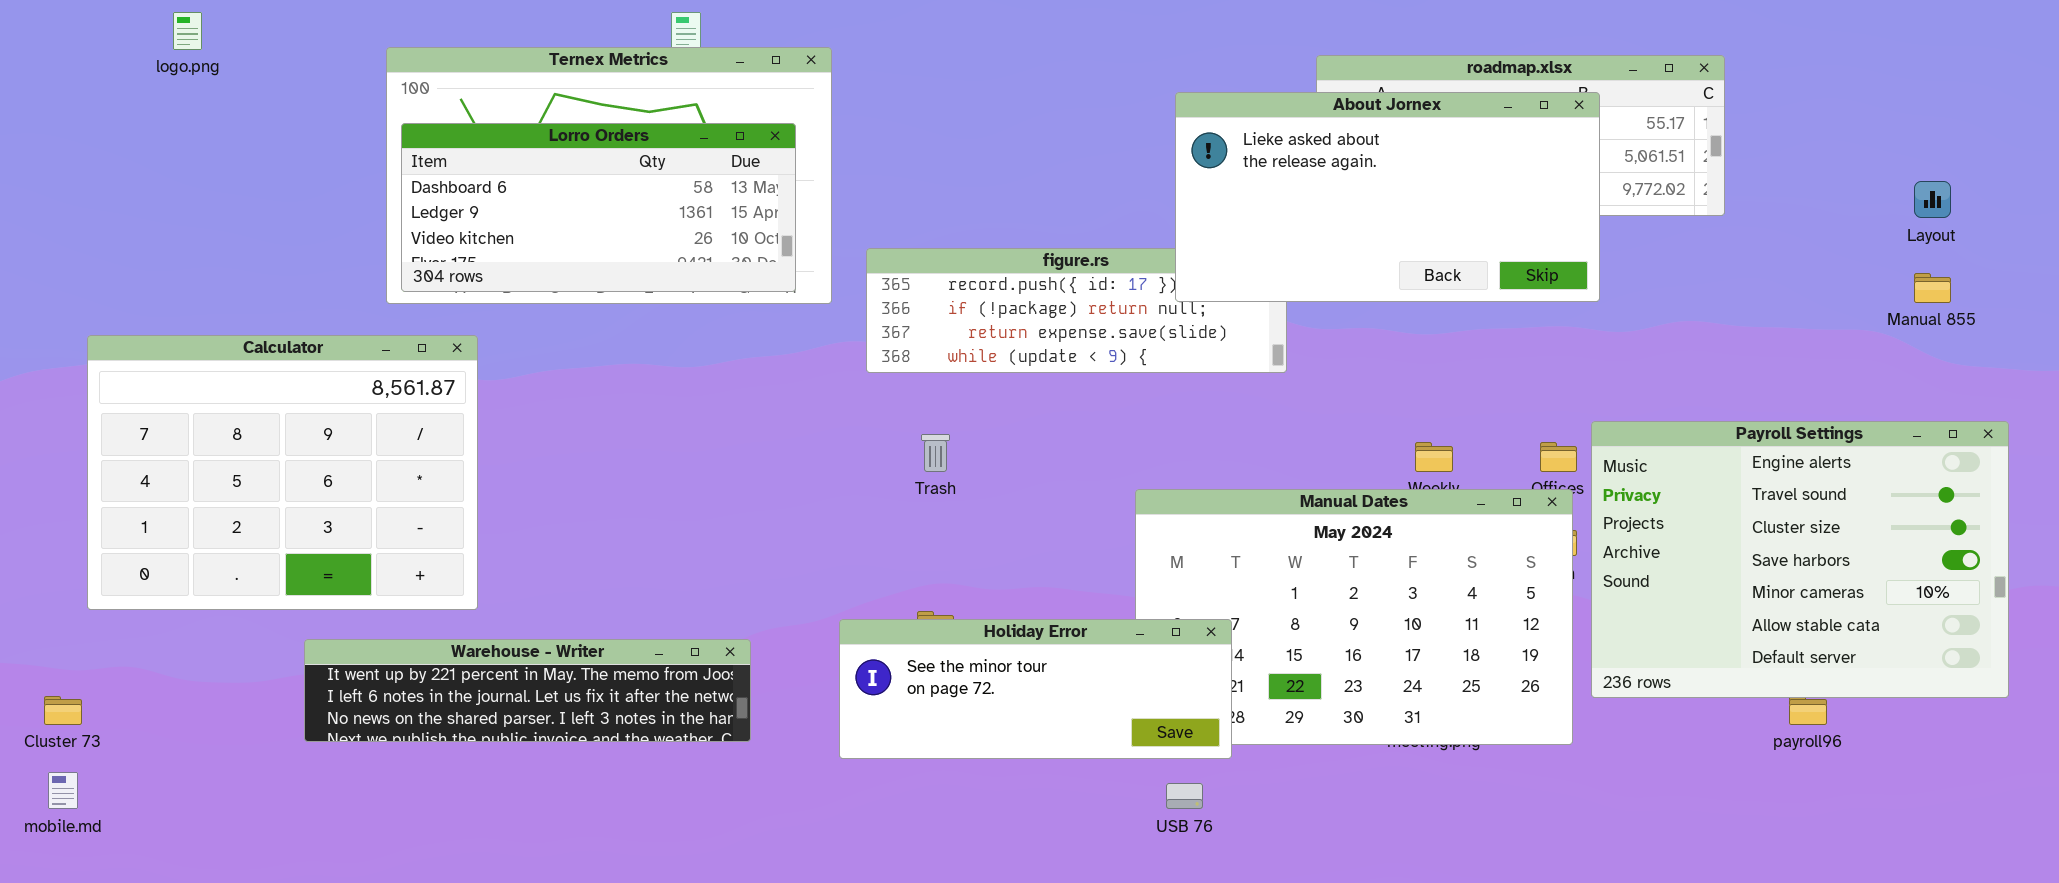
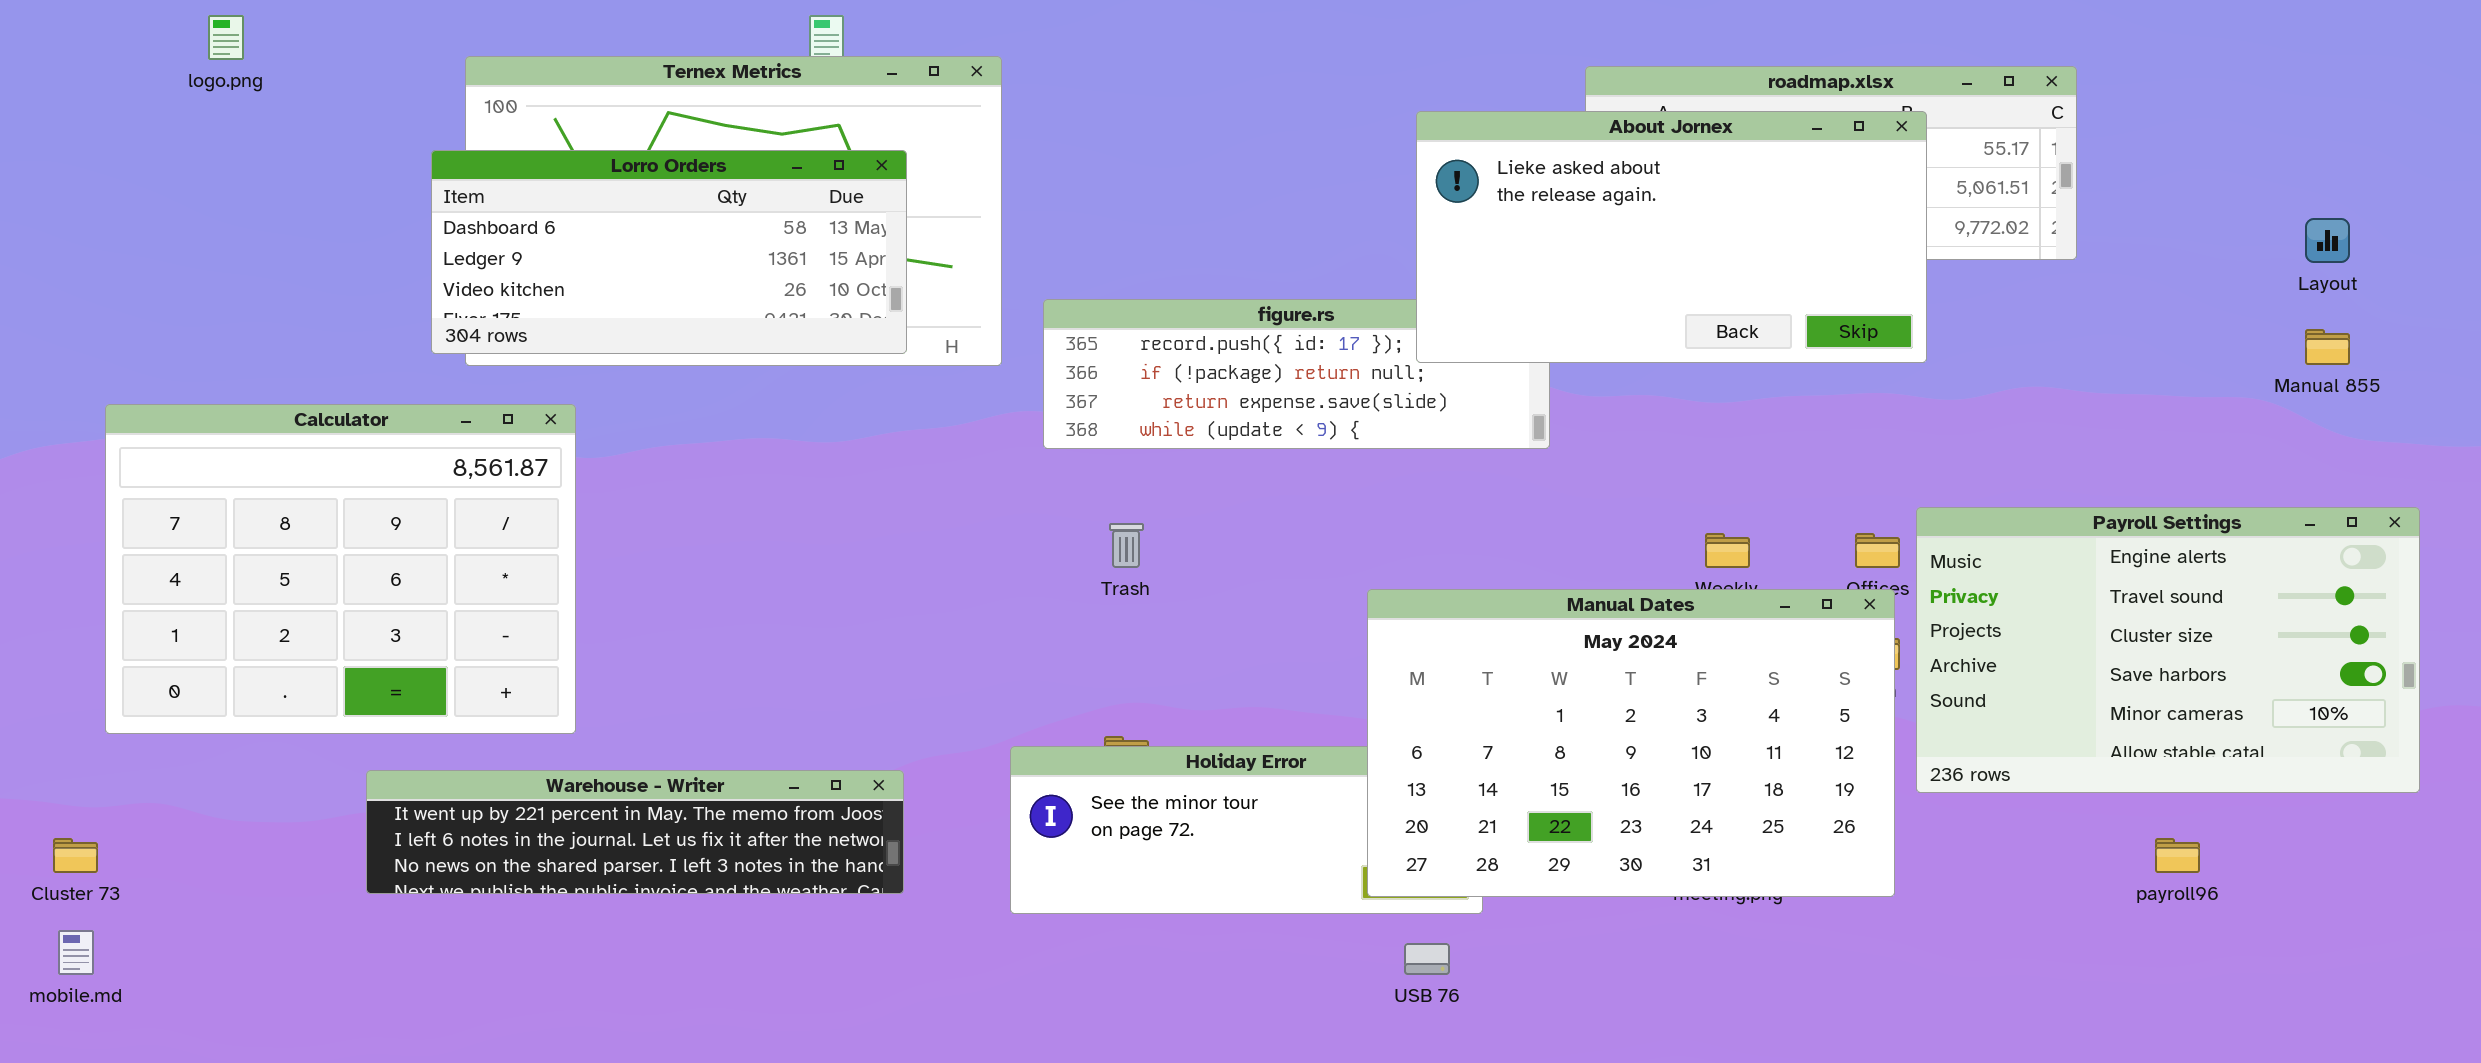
Lorro Orders: [401,123,796,292] -> [431,150,907,354], moved
Payroll Settings: [1591,421,2009,698] -> [1916,507,2420,793], resized
Manual Dates: [1135,489,1573,745] -> [1367,589,1895,897], raised

